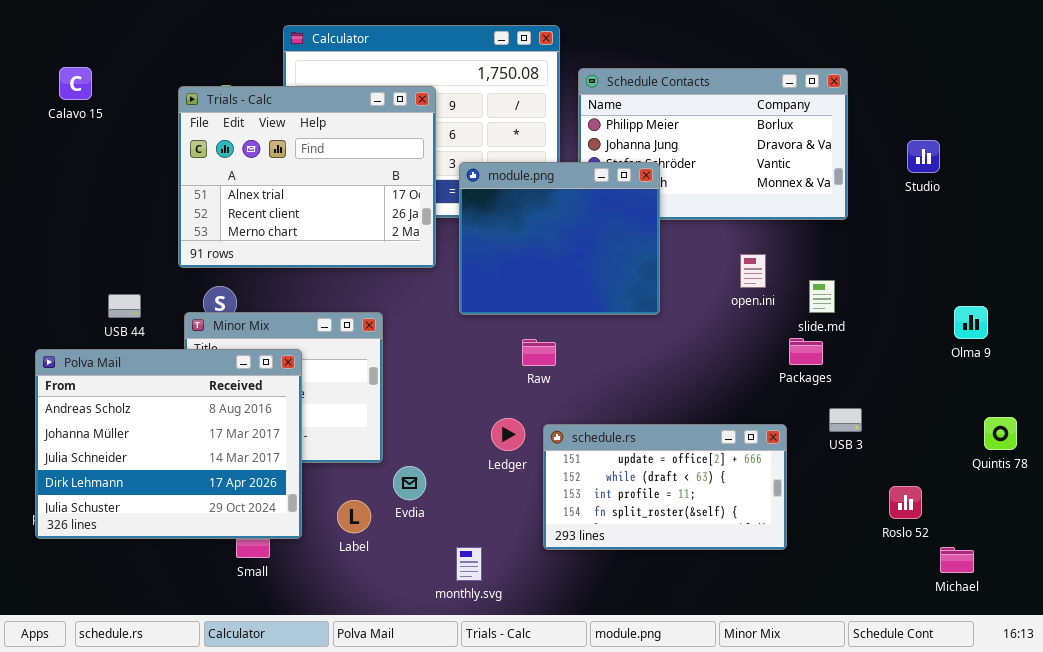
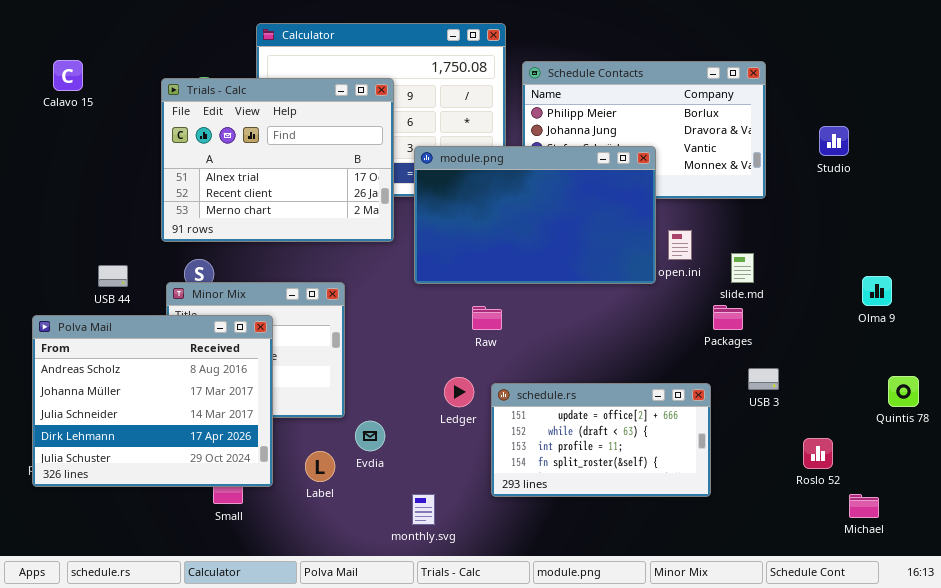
module.png: [459,162,660,315] -> [414,146,656,284], resized

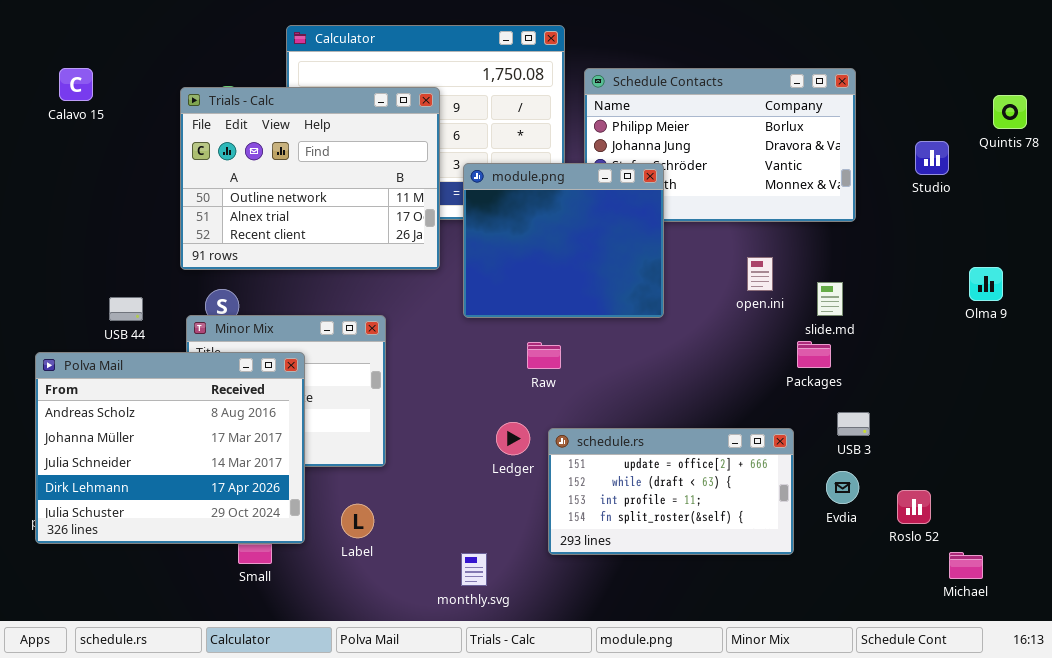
Trials - Calc: [161,78,394,242] -> [180,87,440,270], scrolled up 1 row
module.png: [414,146,656,284] -> [463,163,664,318], resized
Olma 9: [862,276,892,306] -> [969,267,1003,301], moved
Quintis 78: [888,376,919,407] -> [993,95,1027,129], moved
Evdia: [355,421,385,451] -> [826,471,859,504], moved

